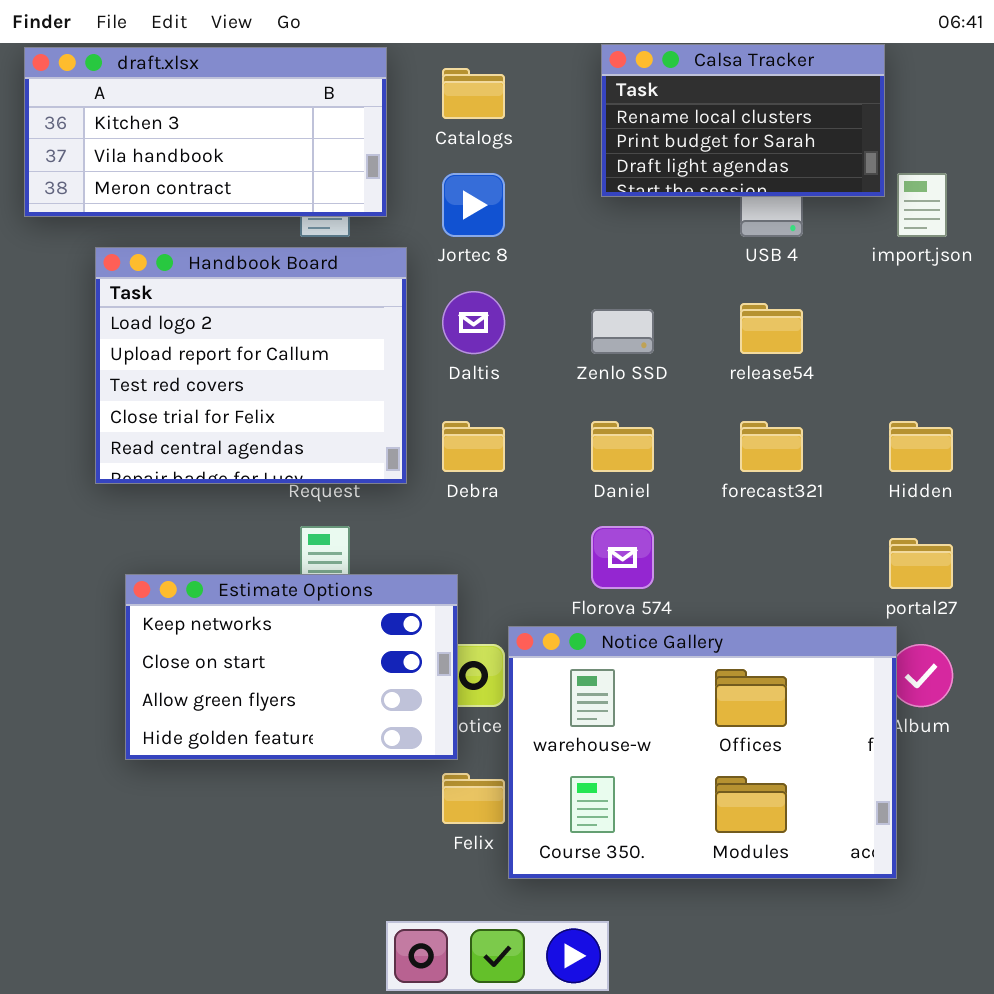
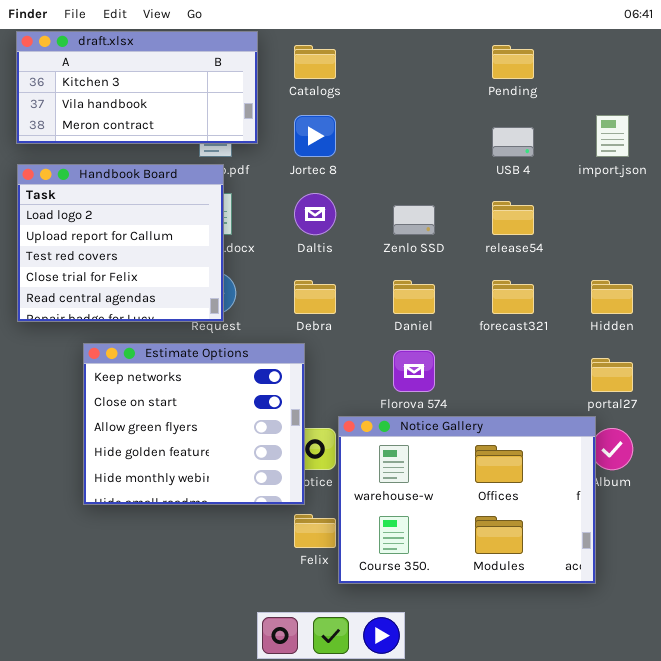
Calsa Tracker: [601,44,885,197] -> none, closed
Handbook Board: [95,247,407,484] -> [17,164,224,322], moved
Estimate Options: [125,574,458,760] -> [83,343,305,505], resized

